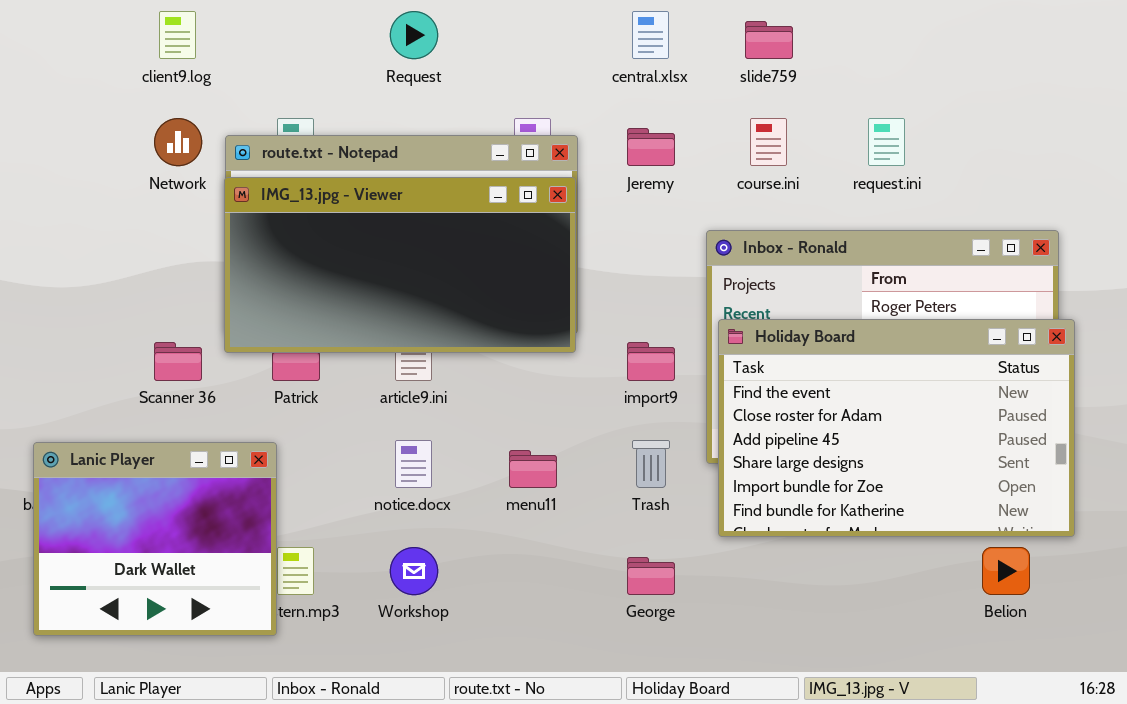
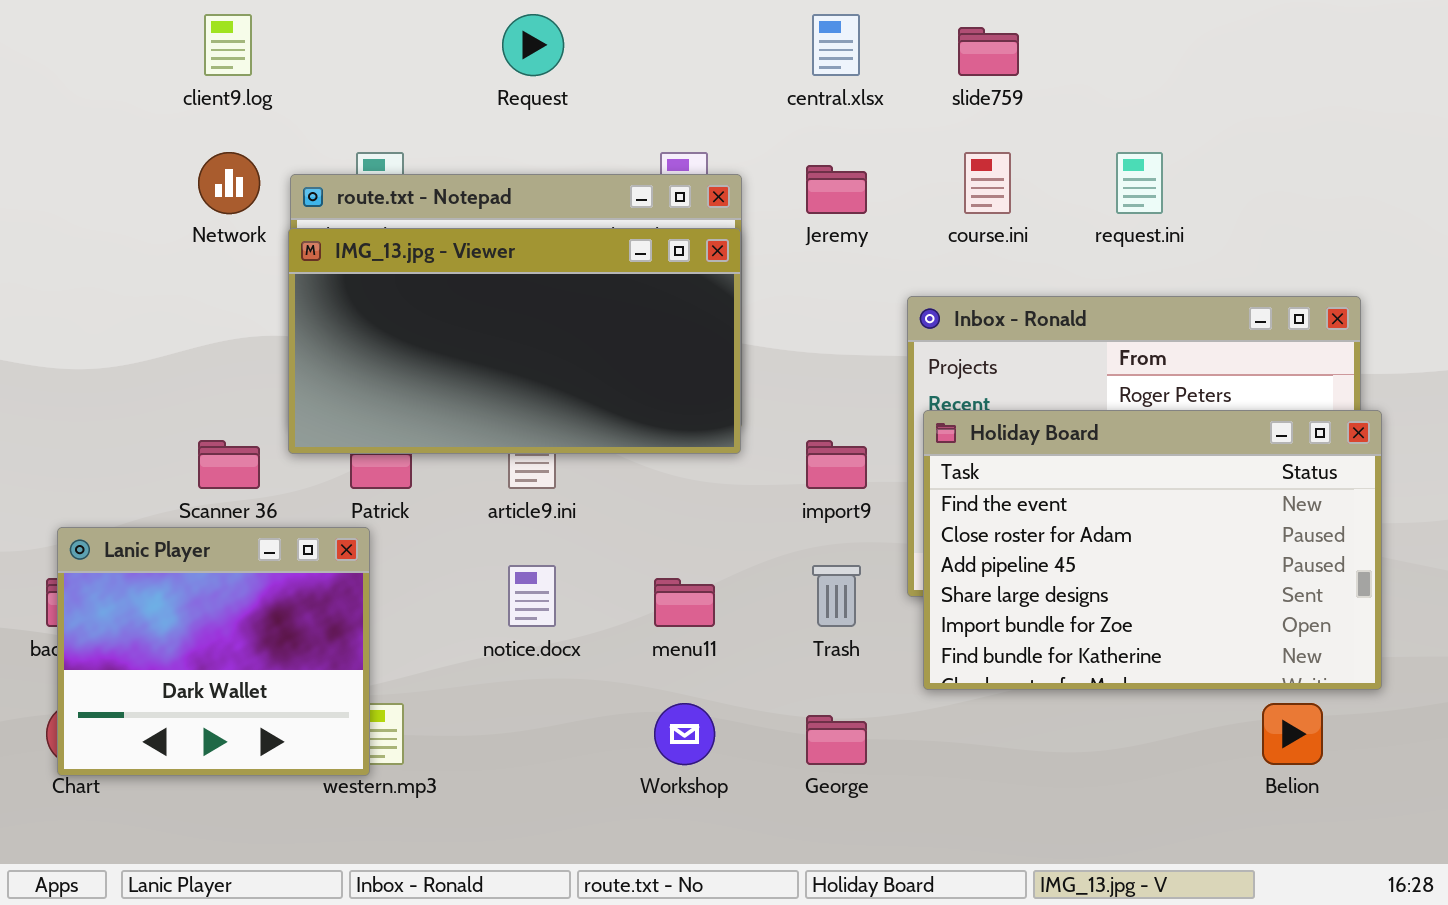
Lanic Player: [33,442,277,636] -> [57,527,370,776], moved
Workshop: [390,547,438,595] -> [654,703,715,765], moved

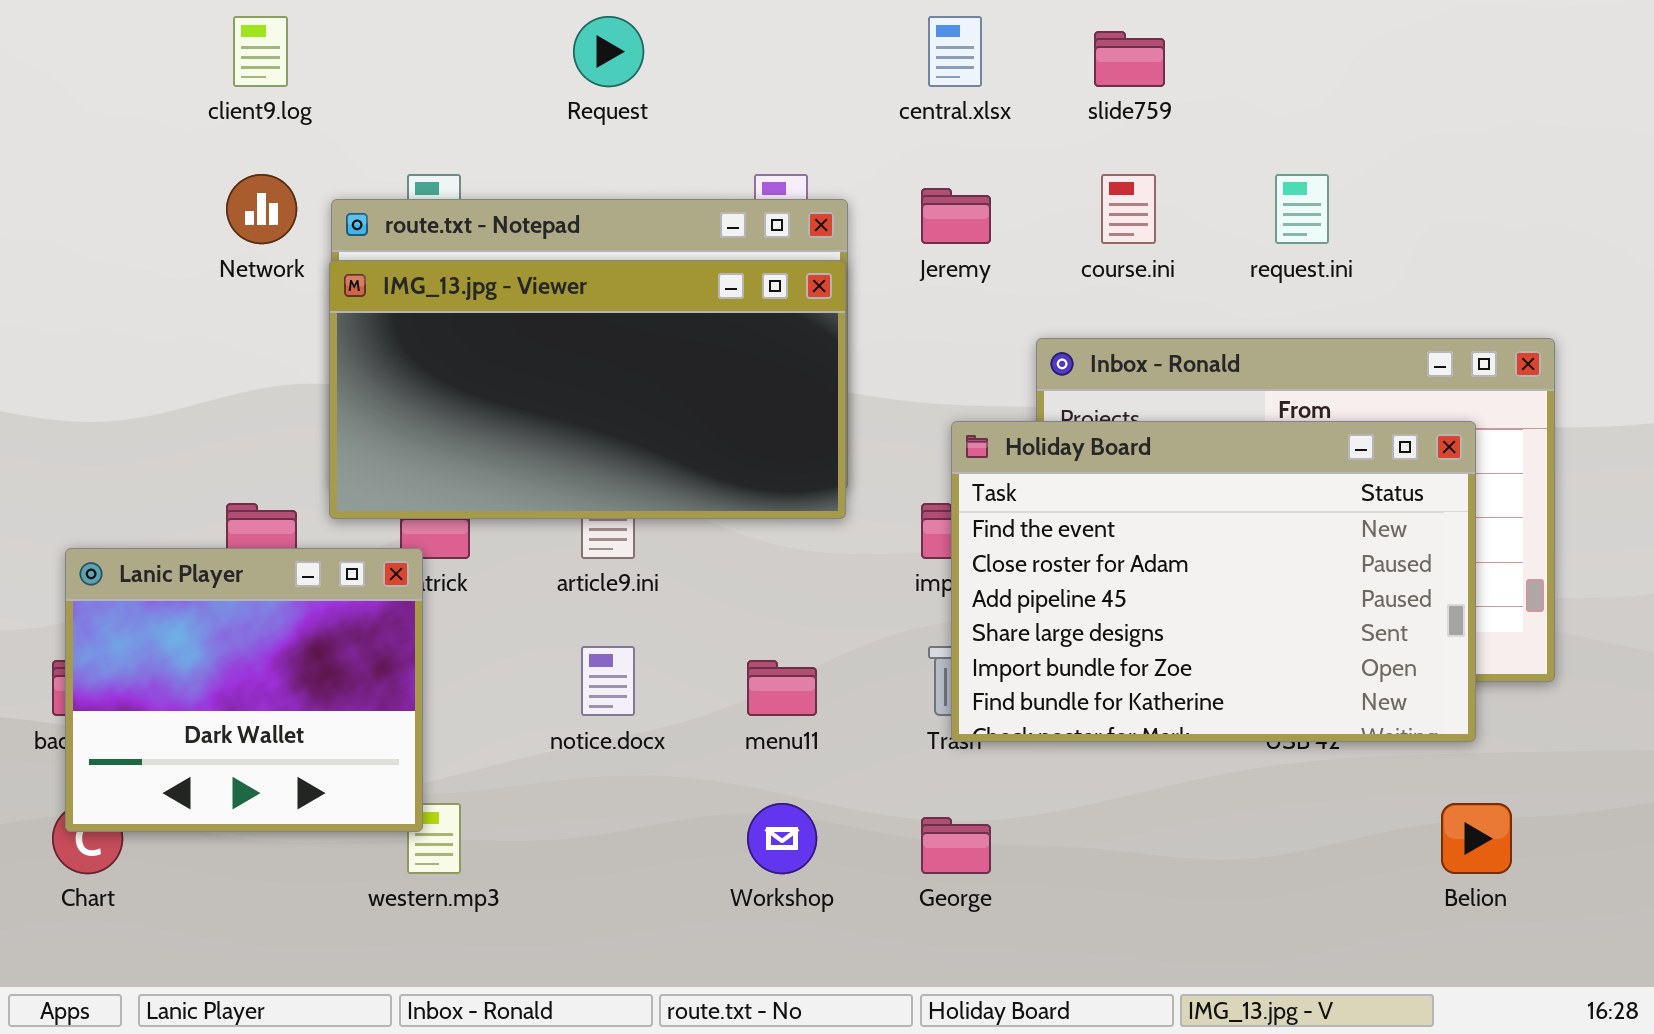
Holiday Board: [923,410,1382,690] -> [951,421,1476,742], moved
Lanic Player: [57,527,370,776] -> [65,548,423,832], moved

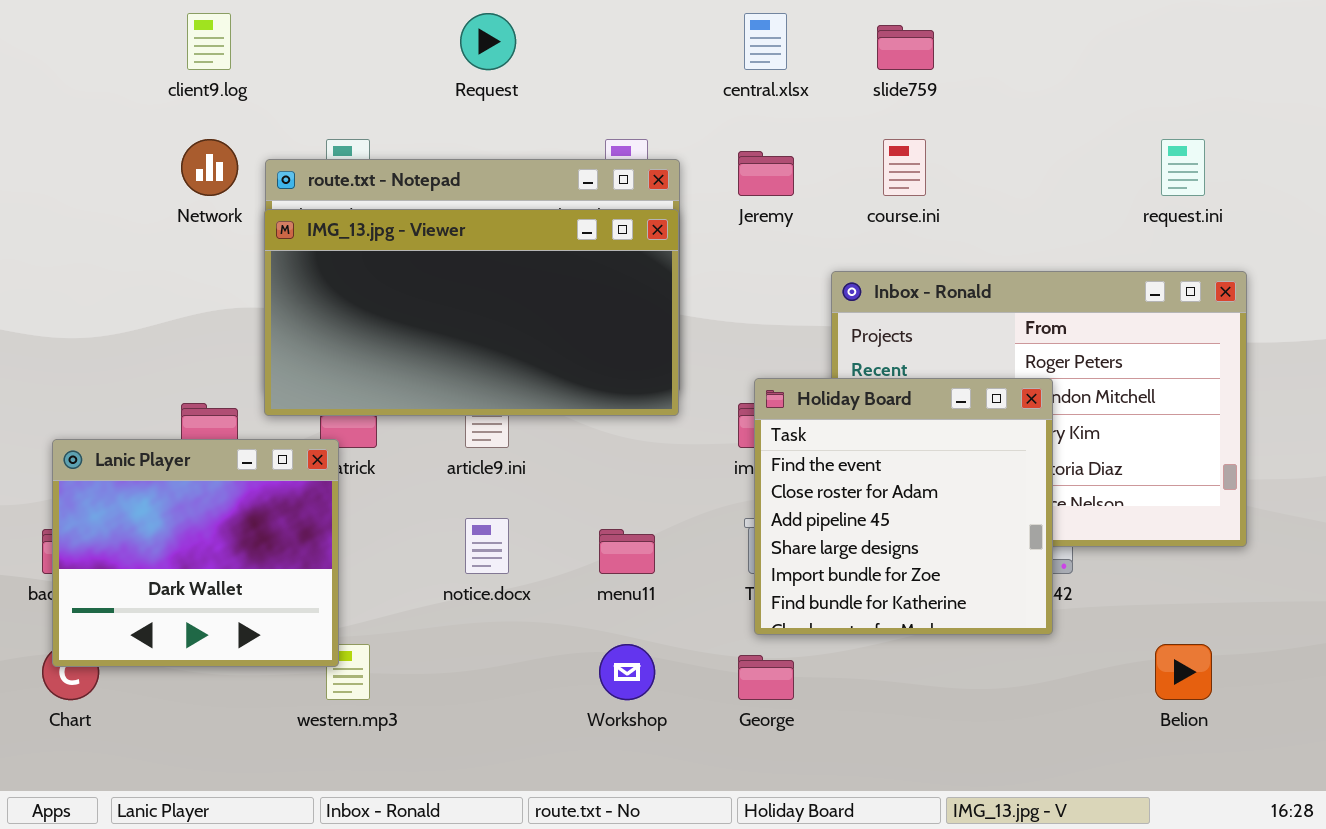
request.ini: [1275,174,1329,244] -> [1161,139,1205,196], moved
Holiday Board: [951,421,1476,742] -> [754,378,1053,635], moved, resized

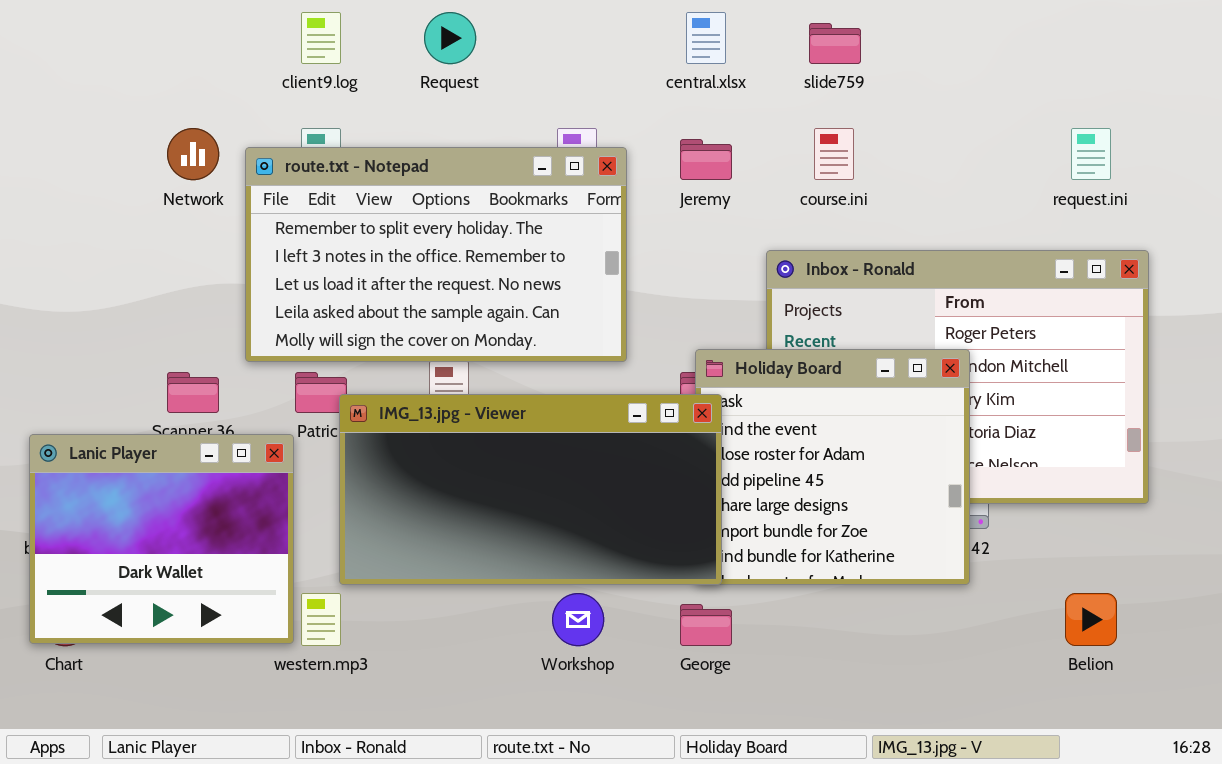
client9.log: [187,13,231,70] -> [301,12,341,64], moved
IMG_13.jpg - Viewer: [264,209,679,416] -> [339,394,722,585], moved
Lanic Player: [52,439,339,667] -> [29,434,294,644], moved

